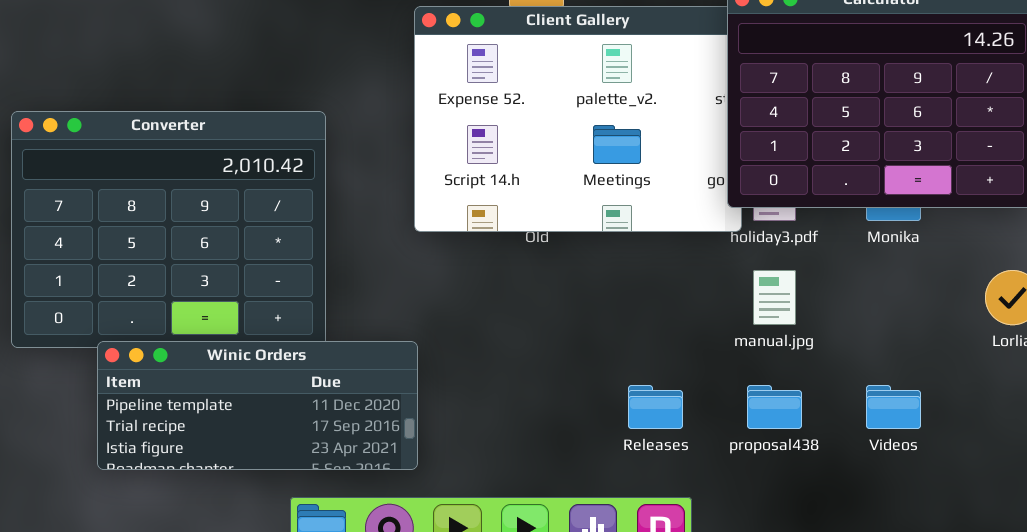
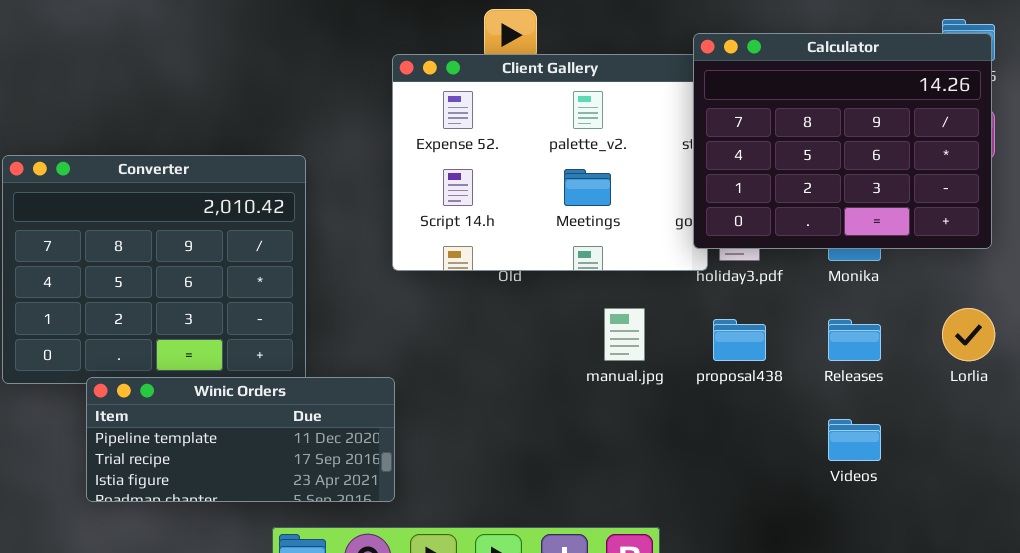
manual.jpg: [753,270,796,325] -> [604,308,645,361], moved
Releases: [628,385,683,429] -> [828,319,881,361], moved
proposal438: [747,385,802,429] -> [713,319,766,361], moved

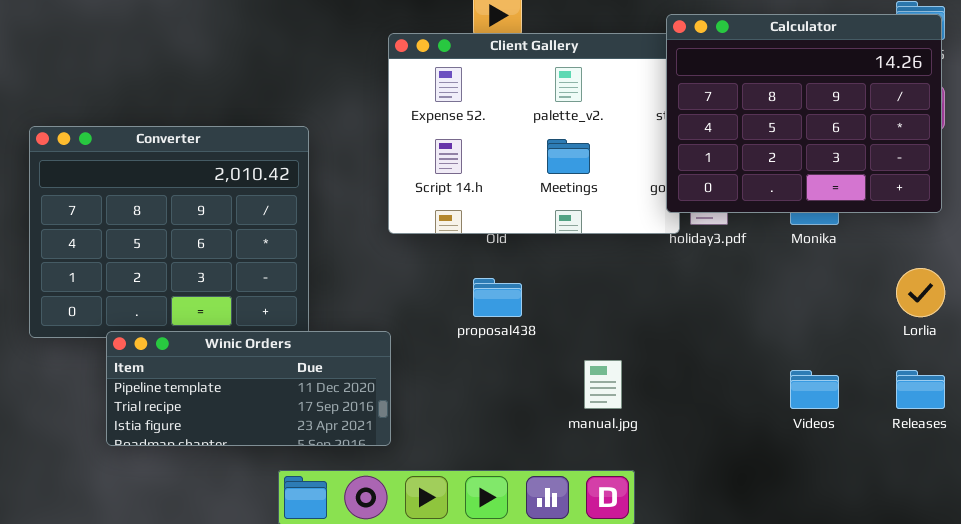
manual.jpg: [604,308,645,361] -> [584,360,622,409], moved
proposal438: [713,319,766,361] -> [473,278,522,317], moved
Releases: [828,319,881,361] -> [896,370,945,409], moved

